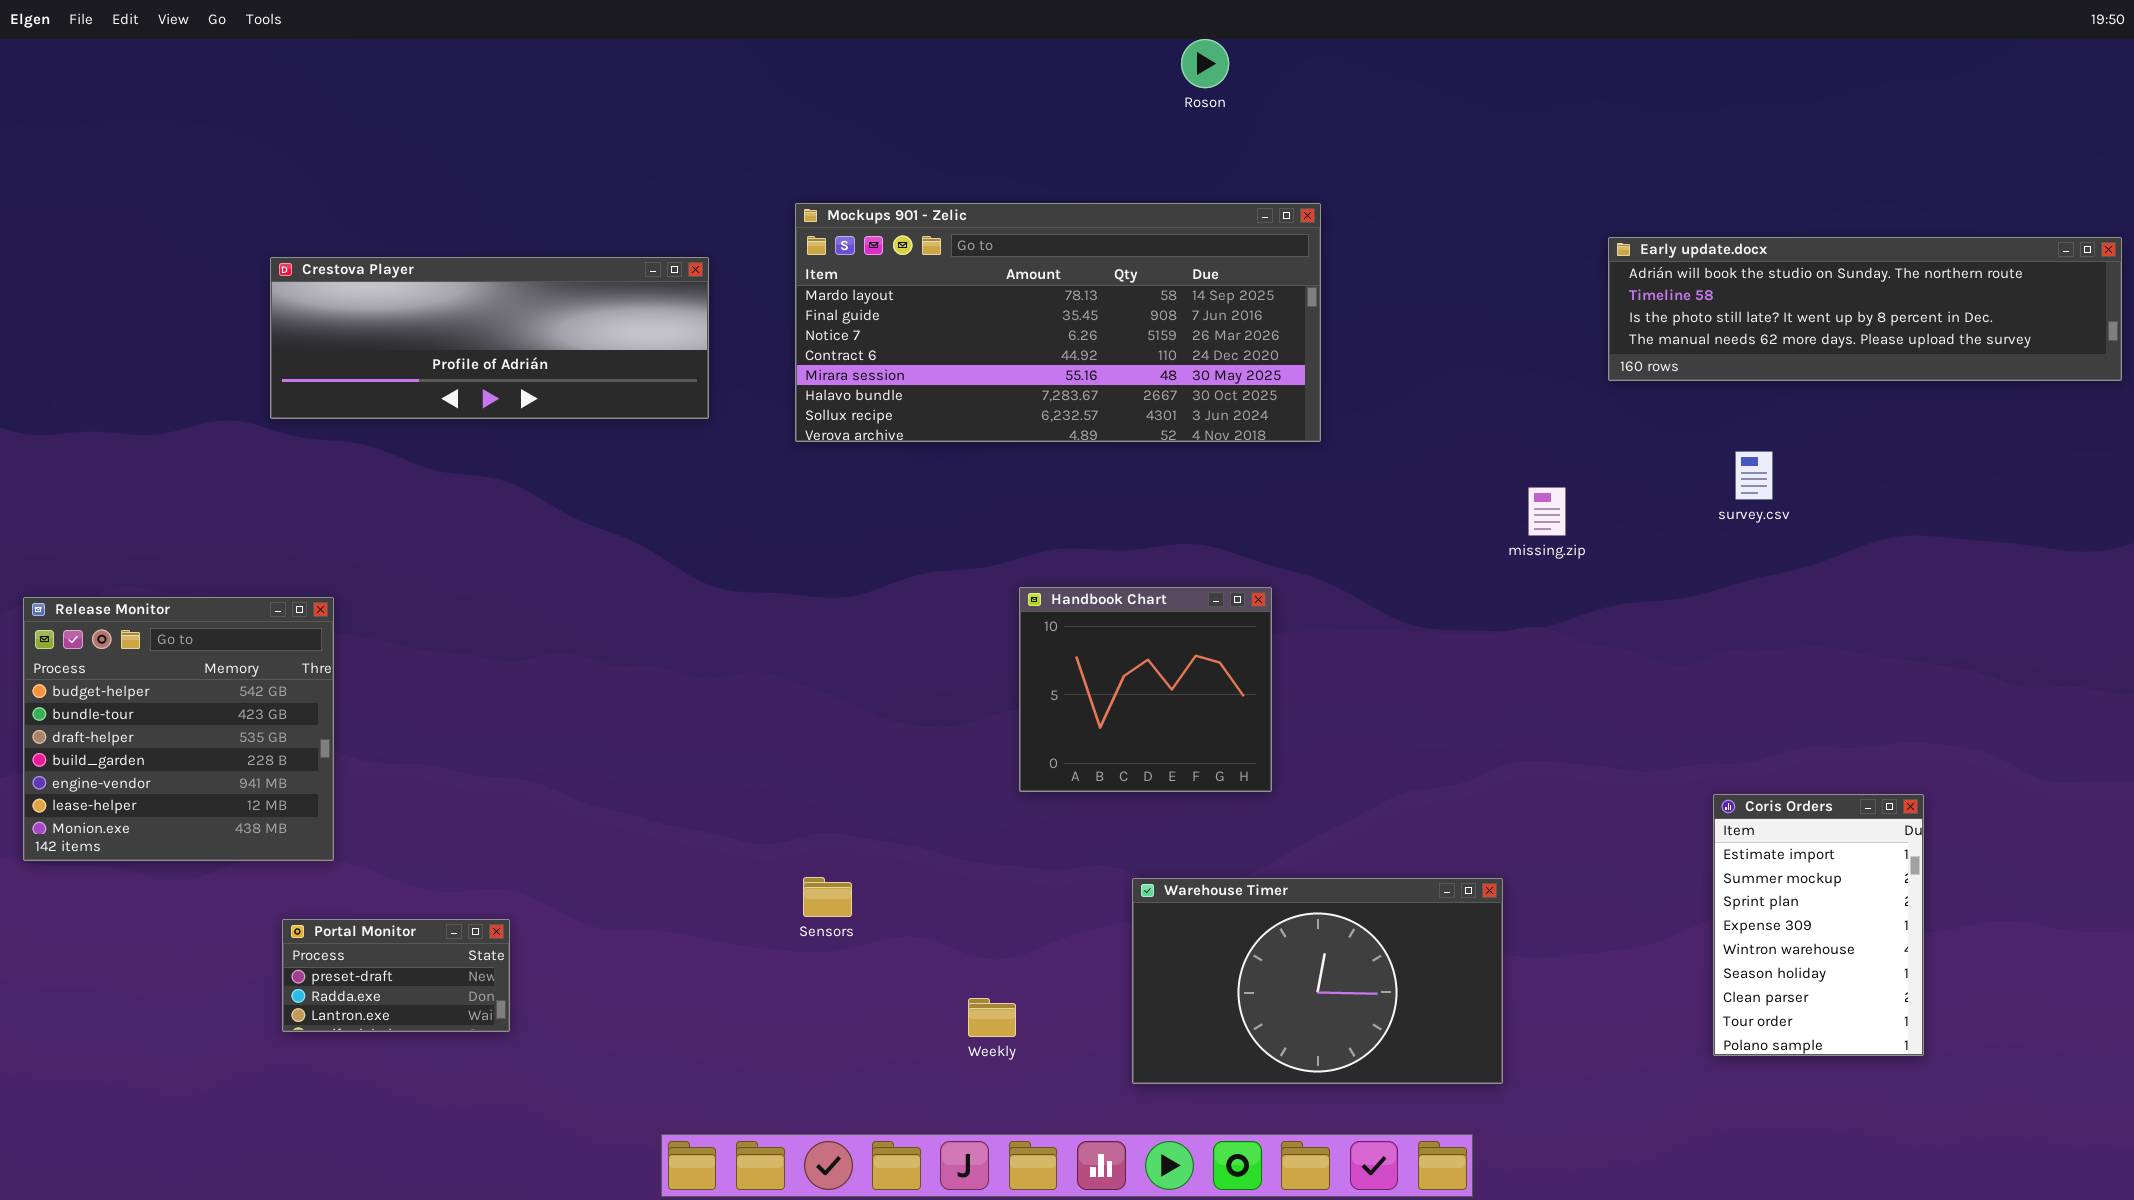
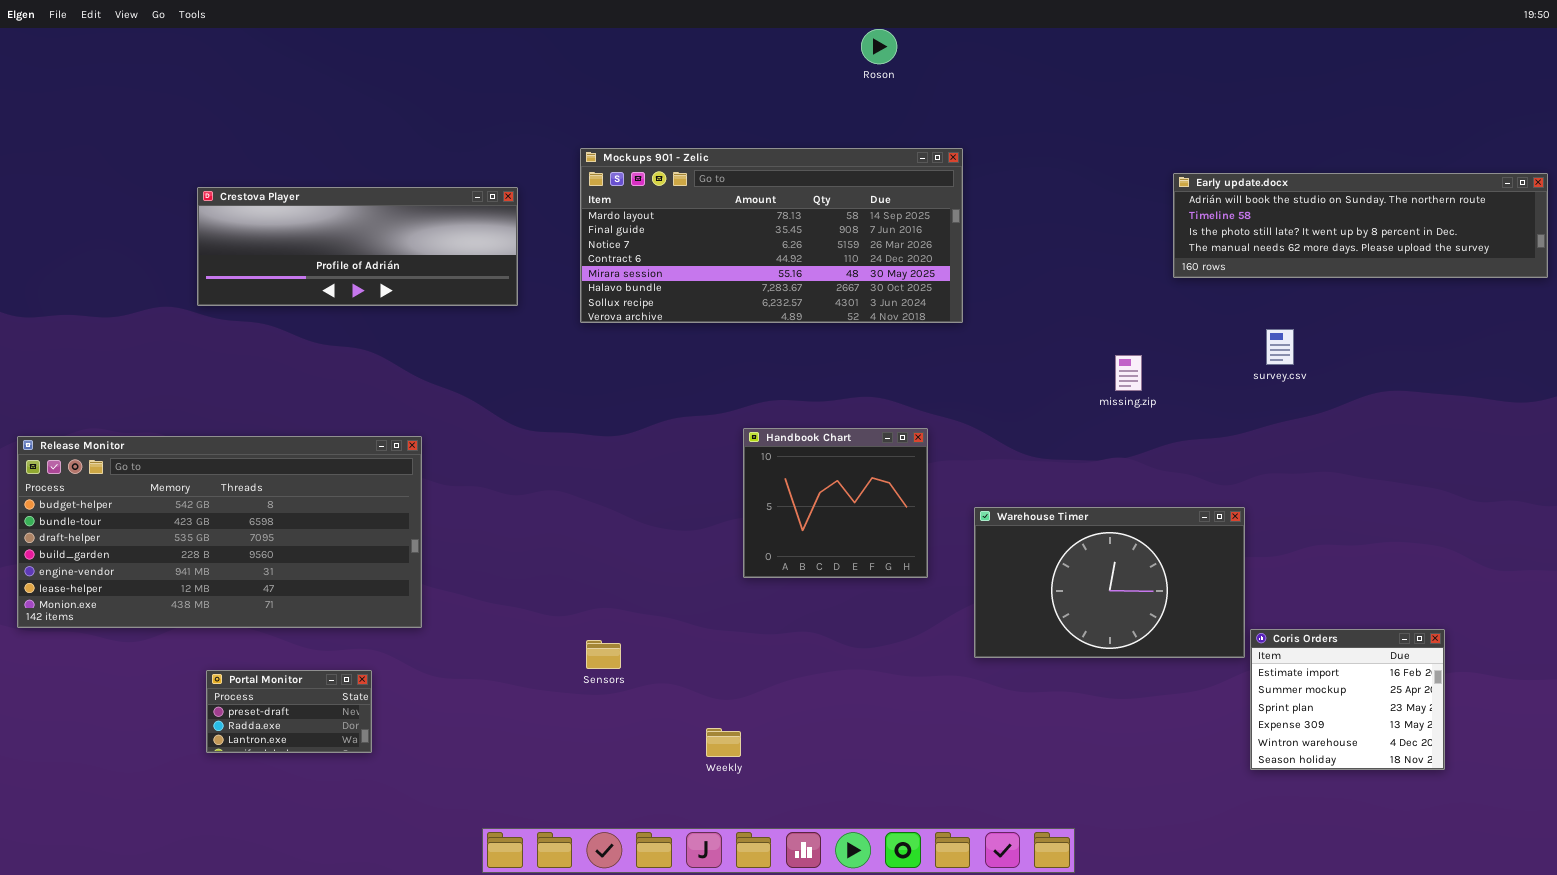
Release Monitor: [23,597,334,861] -> [17,436,422,628], resized
Coris Orders: [1713,794,1924,1056] -> [1250,629,1445,770], resized
Warehouse Timer: [1132,878,1503,1084] -> [974,507,1245,658], moved

